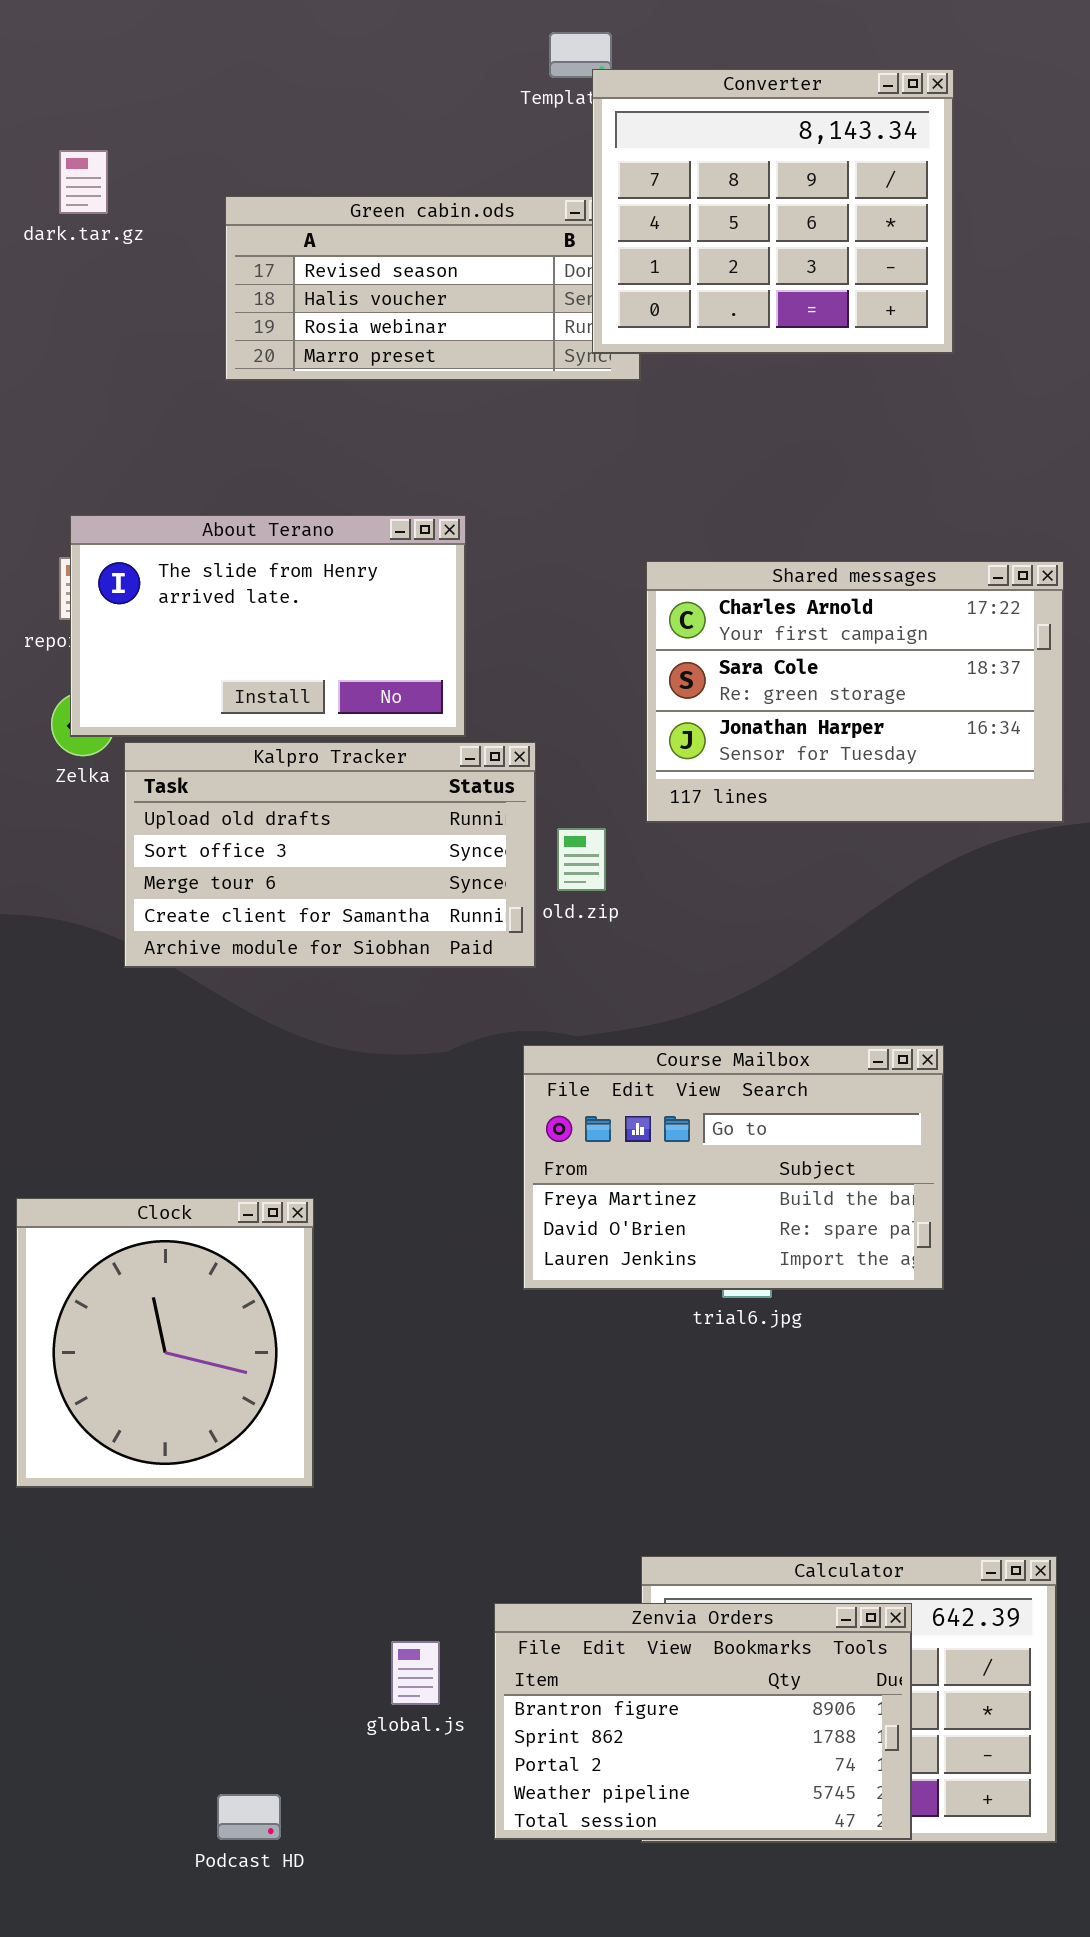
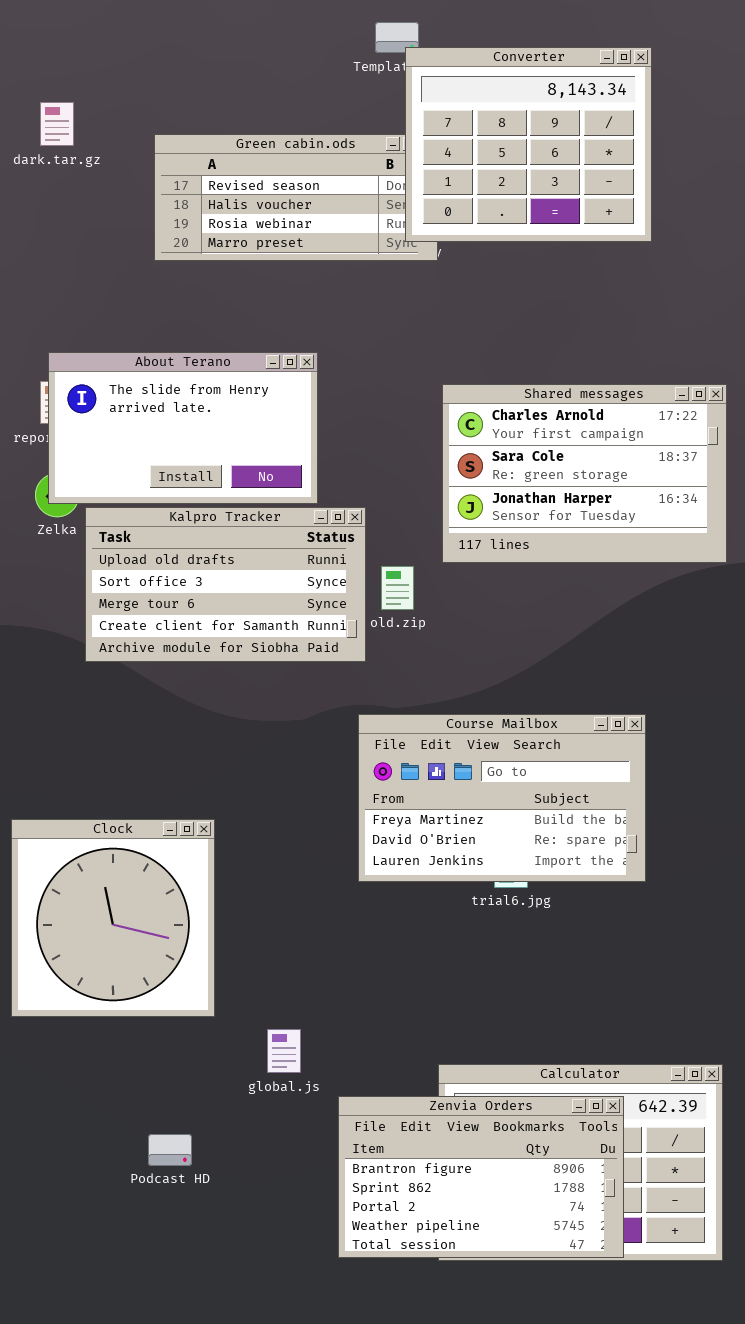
global.js: [391,1641,440,1705] -> [267,1029,301,1073], moved
Podcast HD: [217,1794,281,1840] -> [148,1134,192,1166], moved

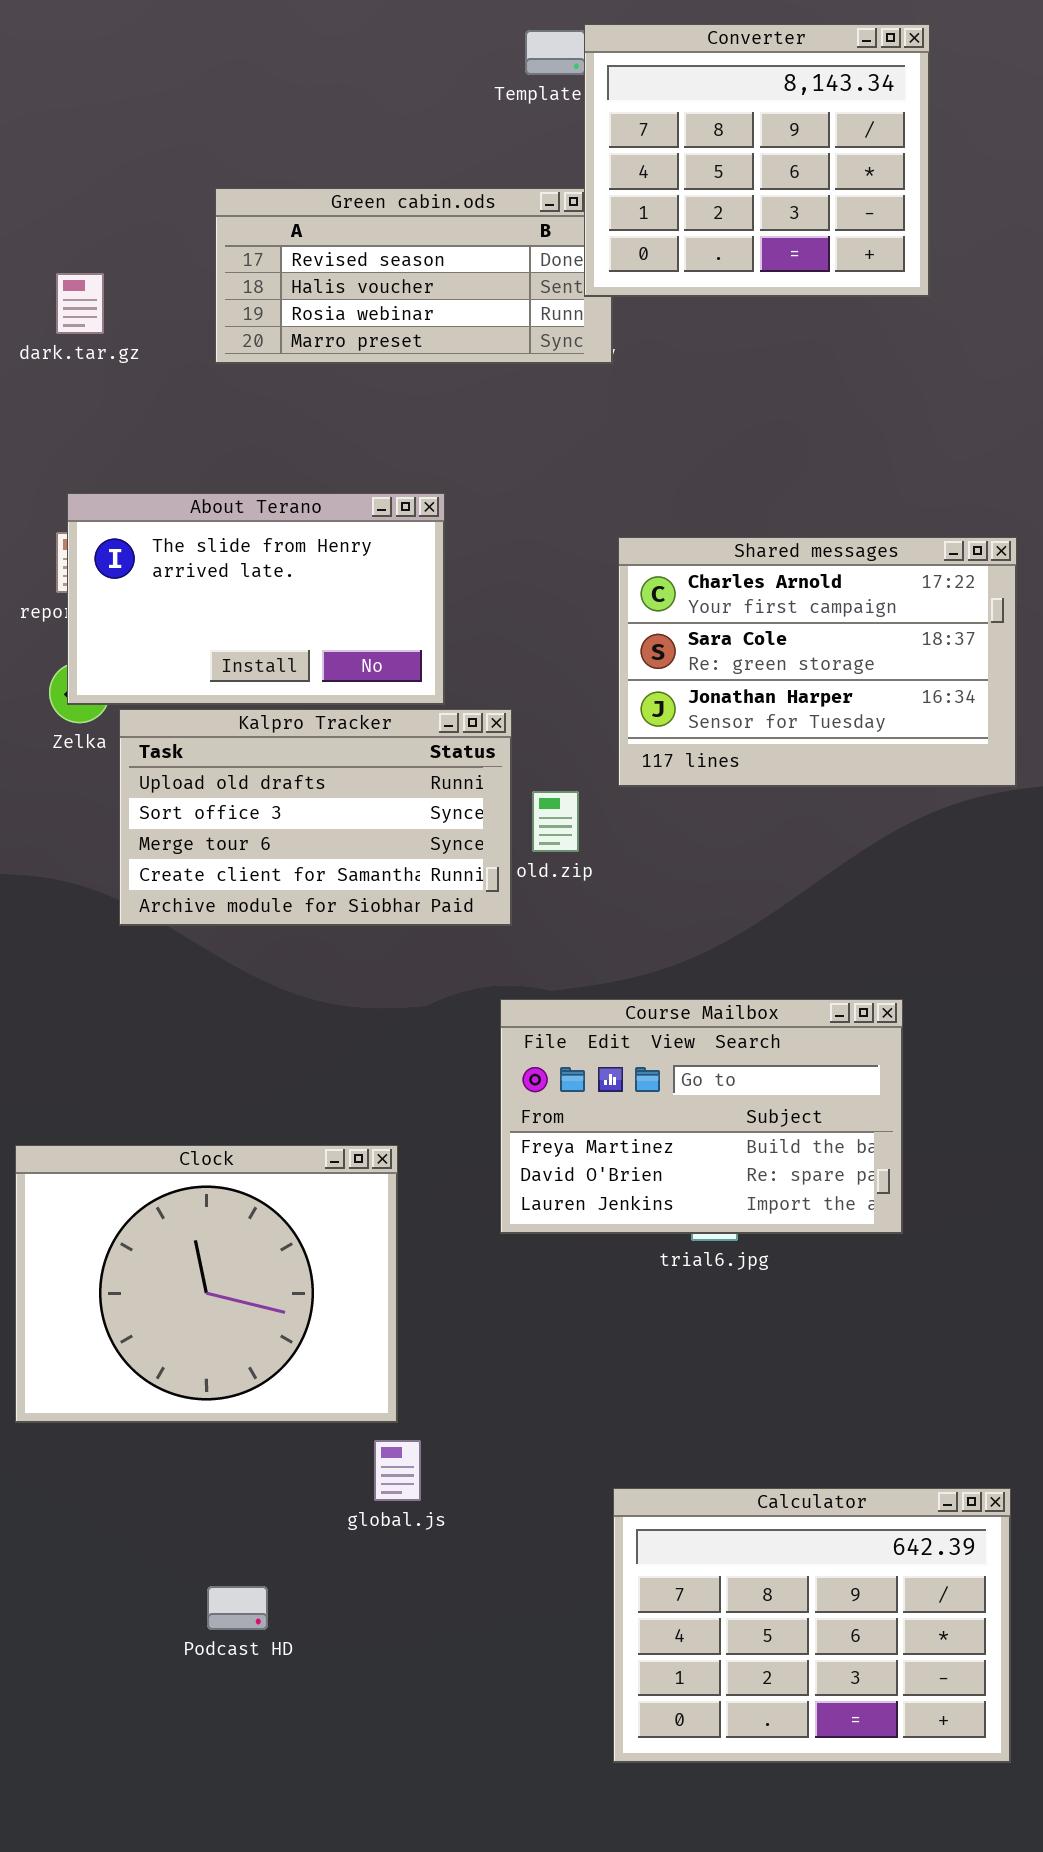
Converter: [405,47,652,242] -> [584,24,930,297], moved
dark.tar.gz: [40,102,74,146] -> [56,273,104,334], moved
Clock: [11,819,215,1017] -> [15,1145,398,1423], resized
Zenvia Orders: [338,1096,624,1258] -> none, closed

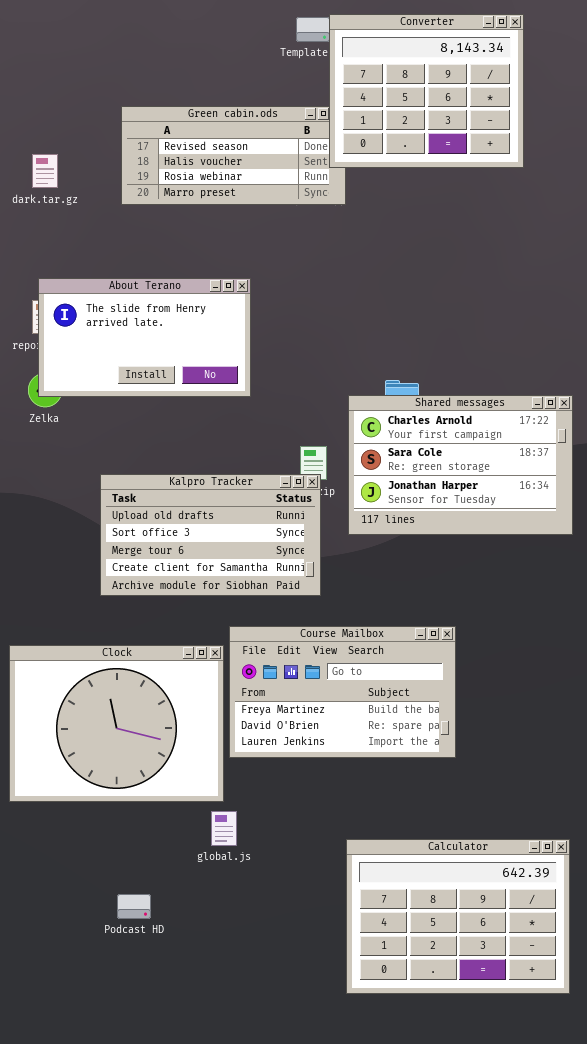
Shared messages: [618,537,1017,787] -> [348,395,573,535], moved
Kalpro Tracker: [119,709,512,926] -> [100,474,321,596], moved
Course Mailbox: [500,999,903,1234] -> [229,626,456,758], moved

